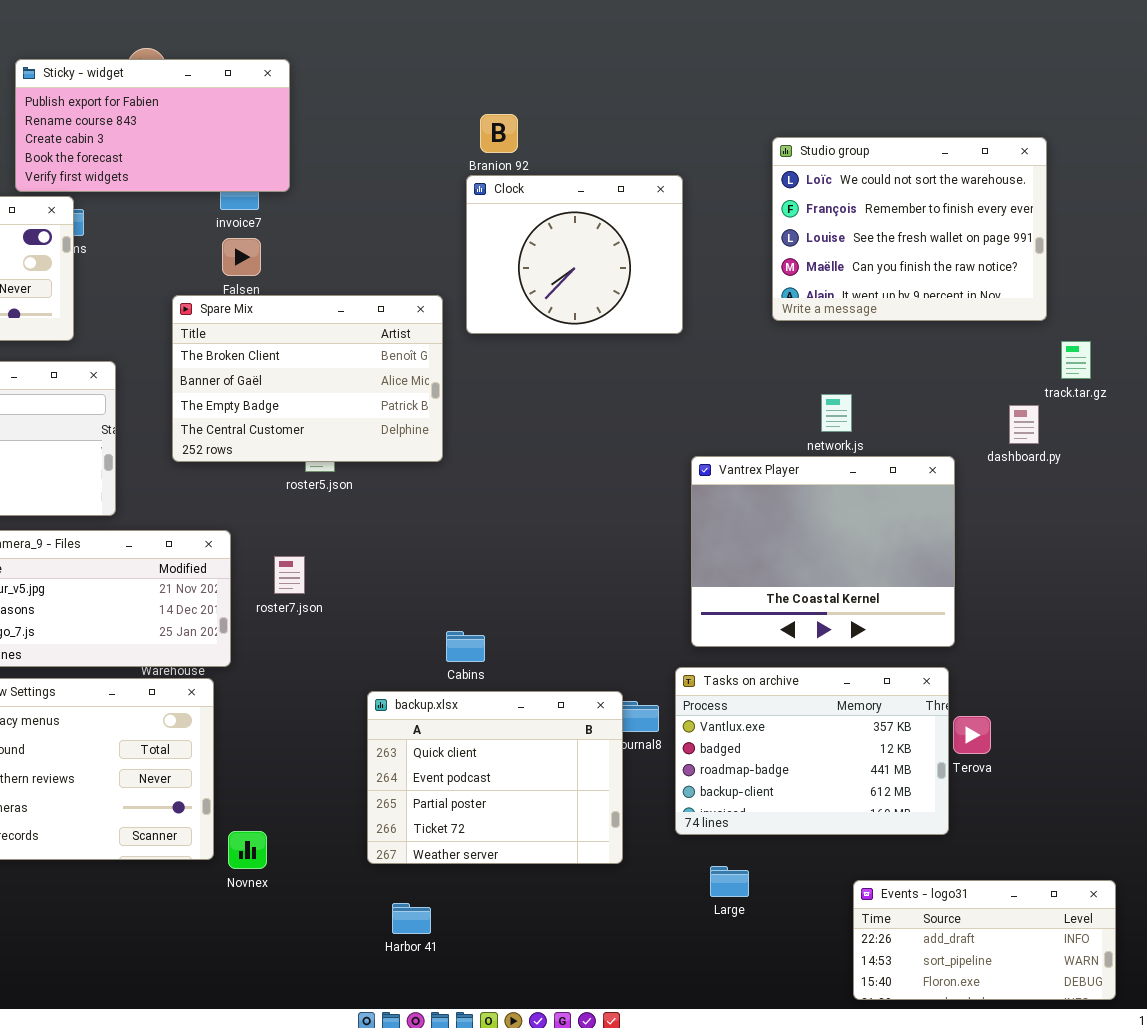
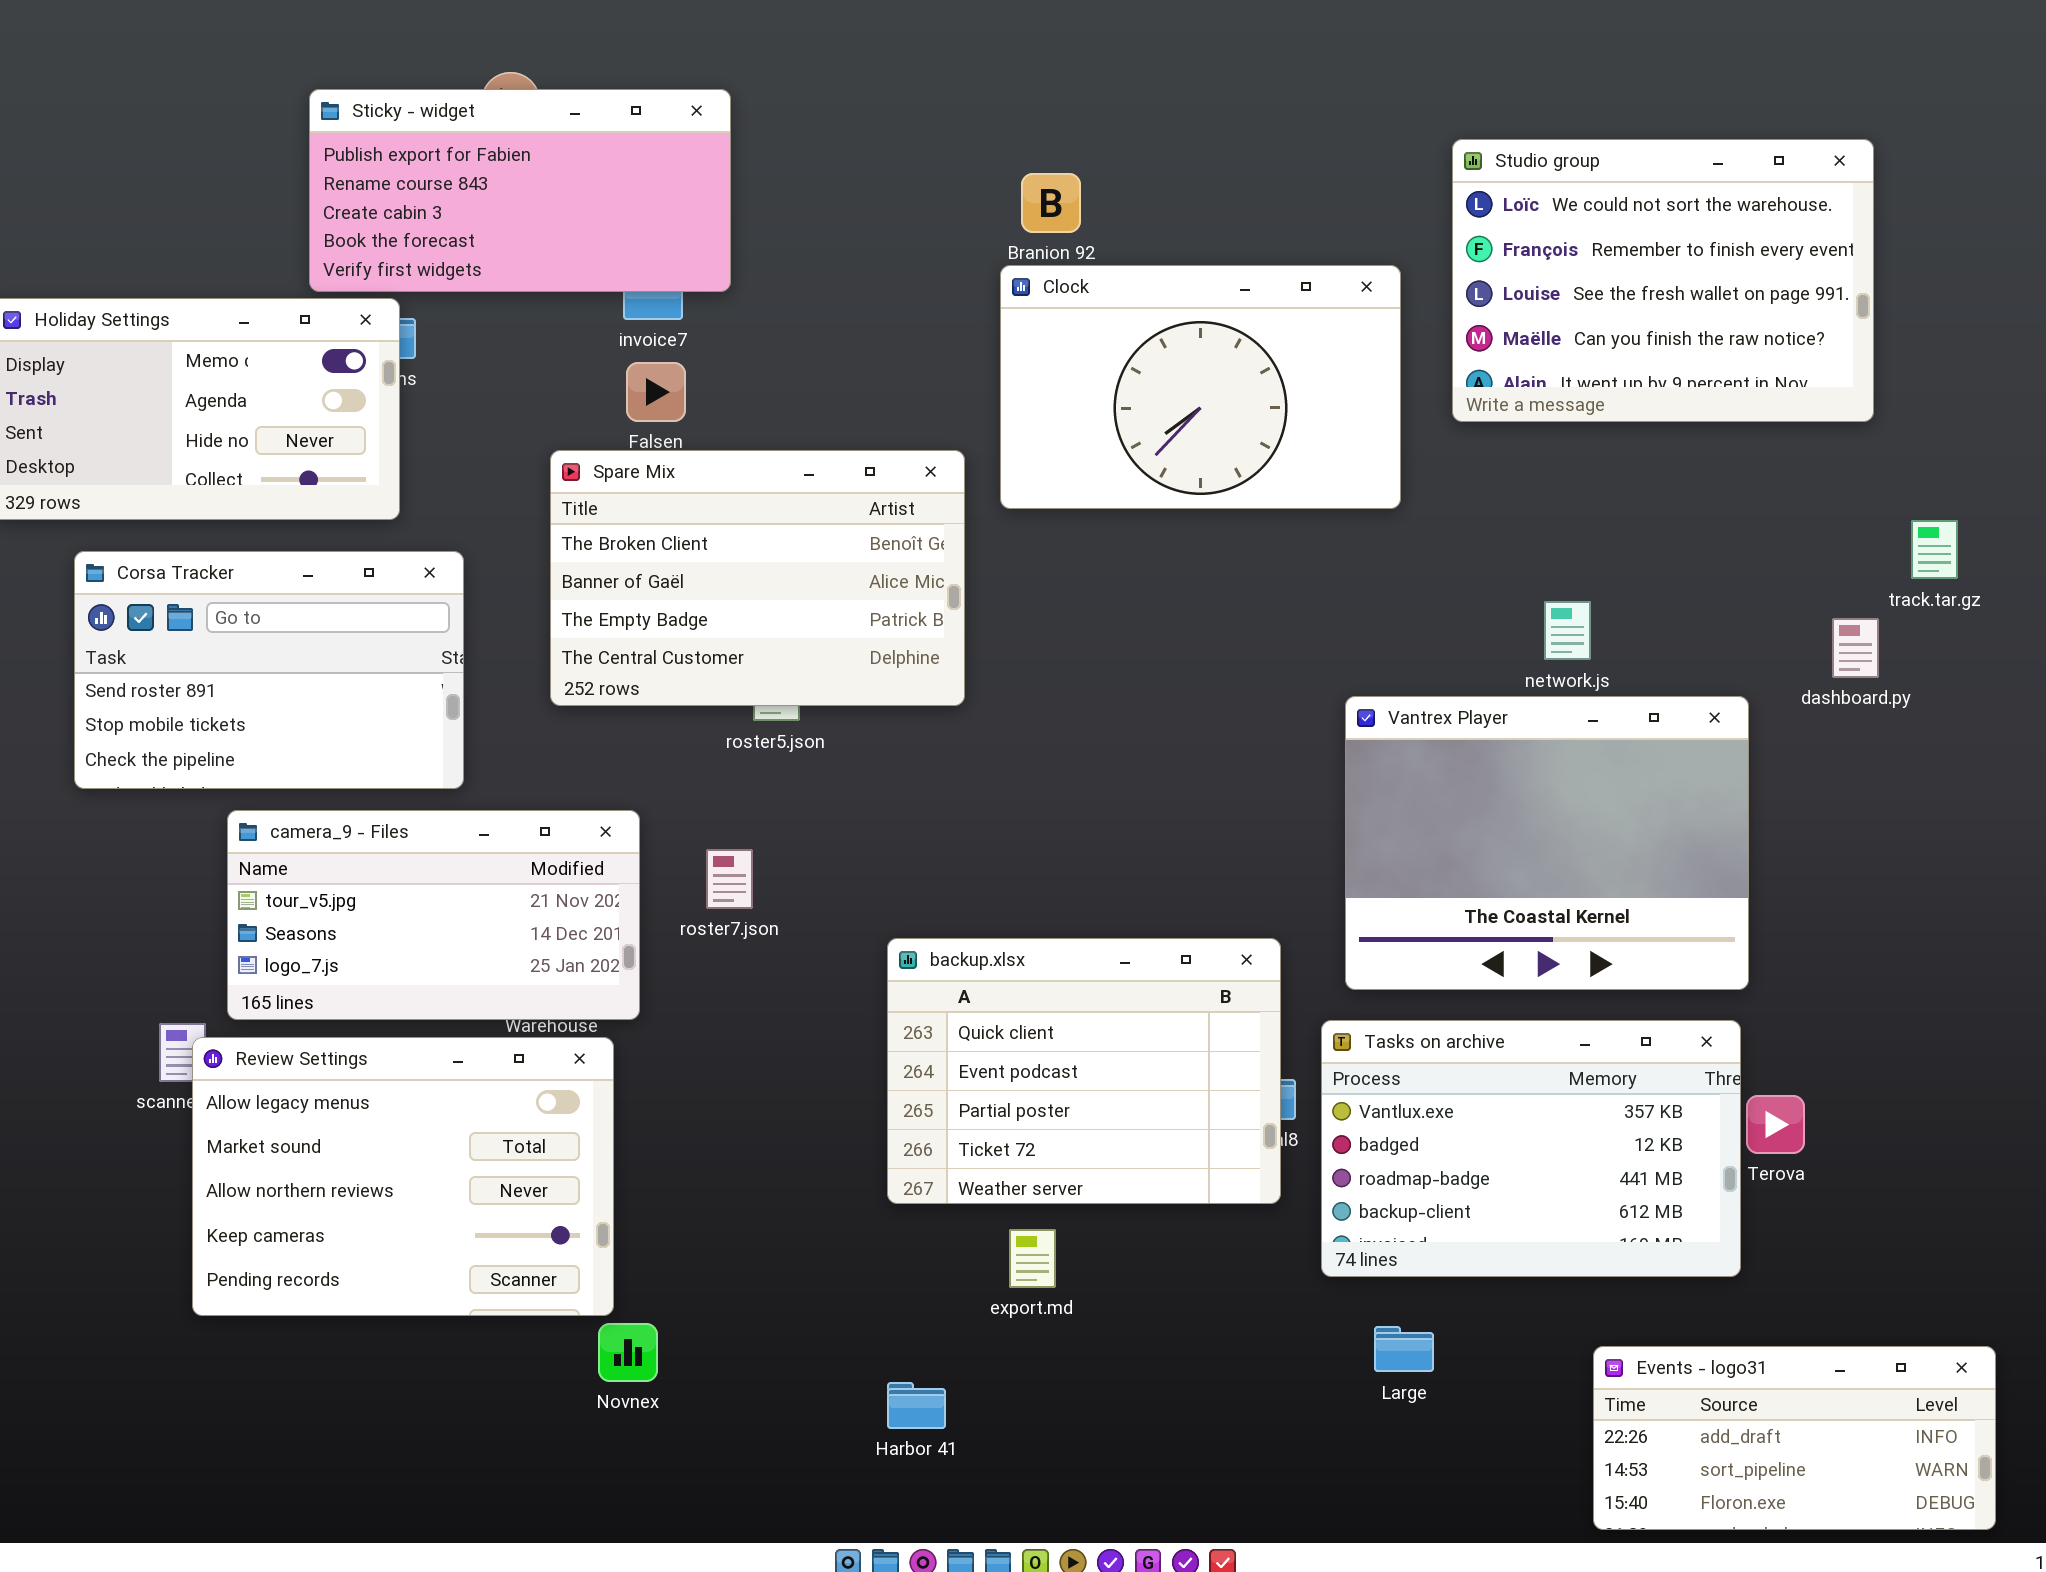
Studio group: [772,137,1047,321] -> [1452,139,1874,422], moved
Clock: [466,175,683,334] -> [1000,265,1401,509], resized
backup.xlsx: [367,691,623,864] -> [887,938,1281,1204], moved
Novnex: [228,831,267,869] -> [598,1323,658,1382], moved

